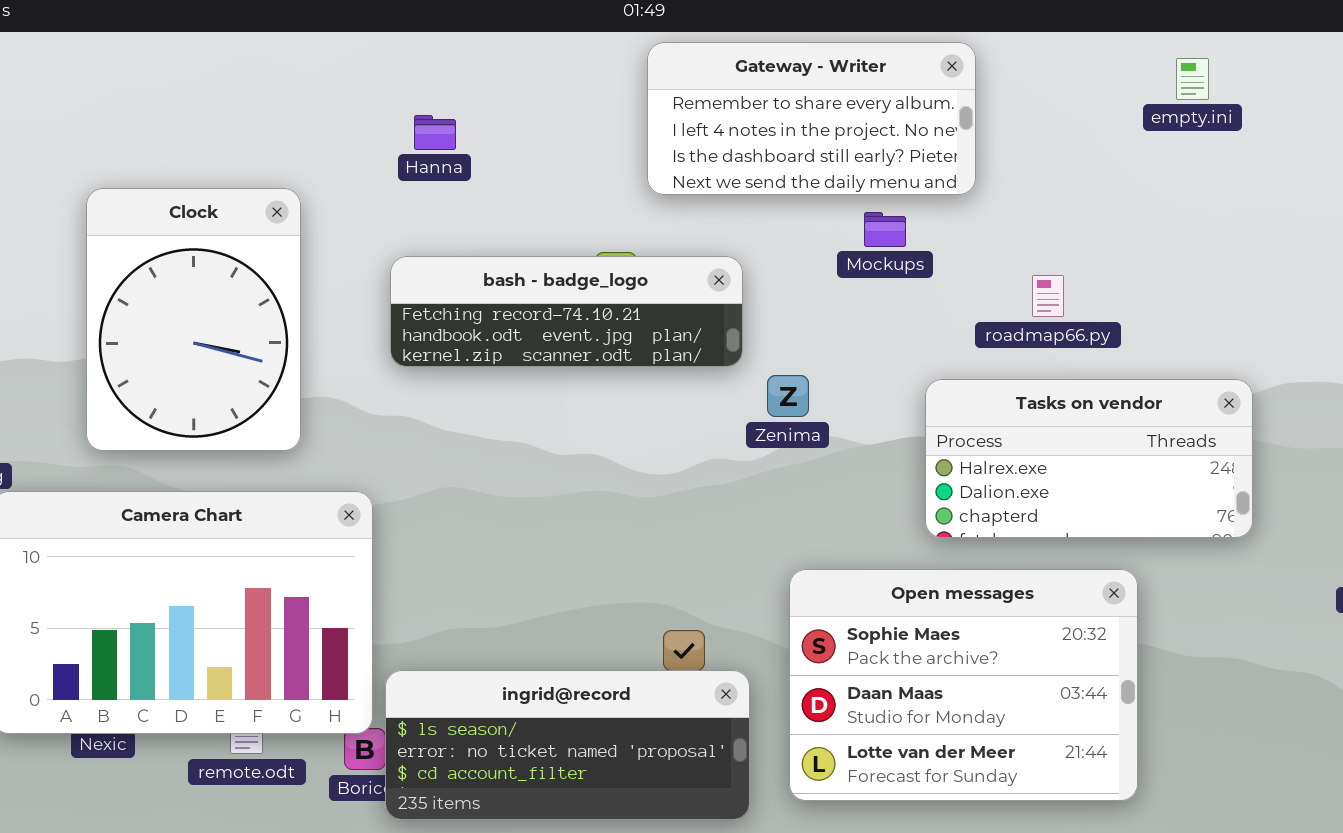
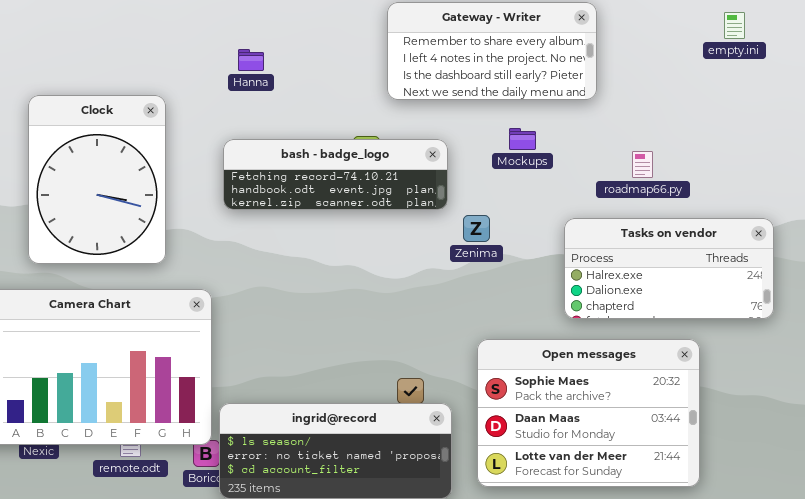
Mockups: [864,212,906,247] -> [509,128,536,150], moved

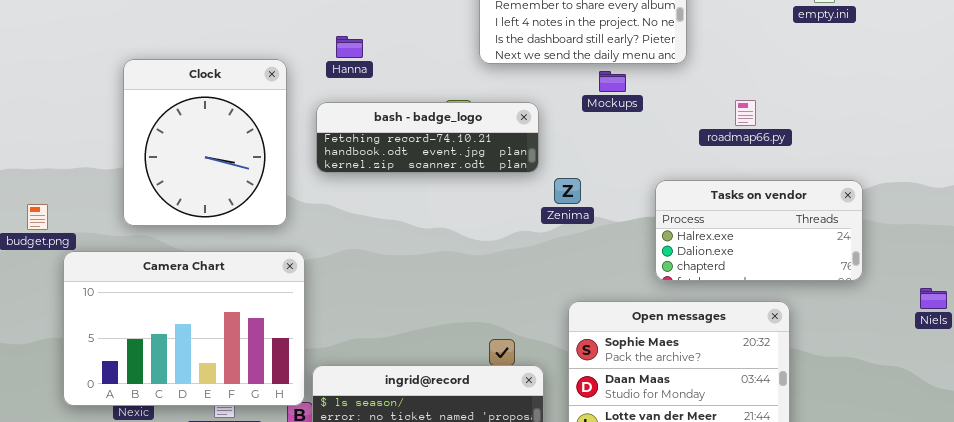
Hanna: [238,49,264,71] -> [336,36,363,58], moved
Clock: [28,95,166,264] -> [123,59,287,226], resized
Mockups: [509,128,536,150] -> [599,71,626,92], moved
roadmap66.py: [632,151,653,178] -> [735,100,756,126], moved

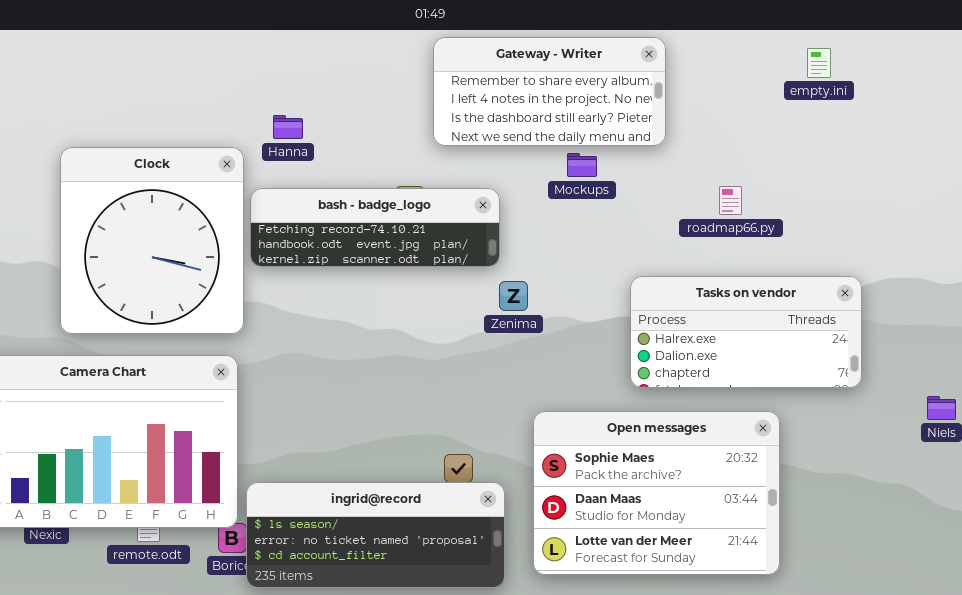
Clock: [123,59,287,226] -> [60,147,244,334], moved
Zenima: [554,178,581,204] -> [499,281,528,311], moved

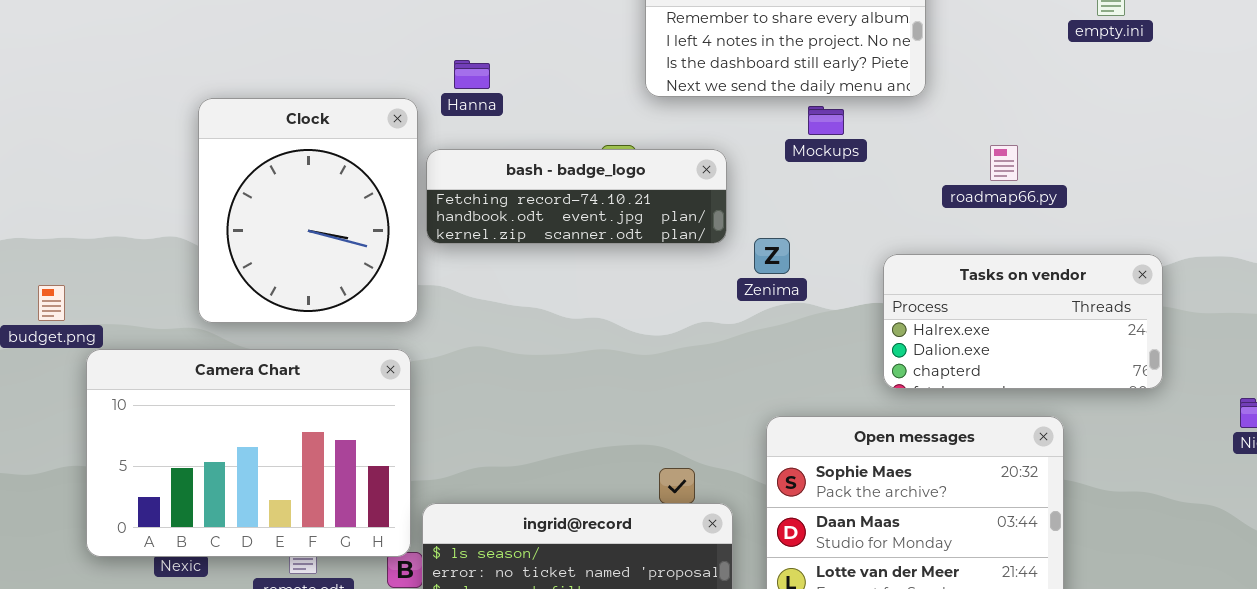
Zenima: [499,281,528,311] -> [754,238,790,274], moved

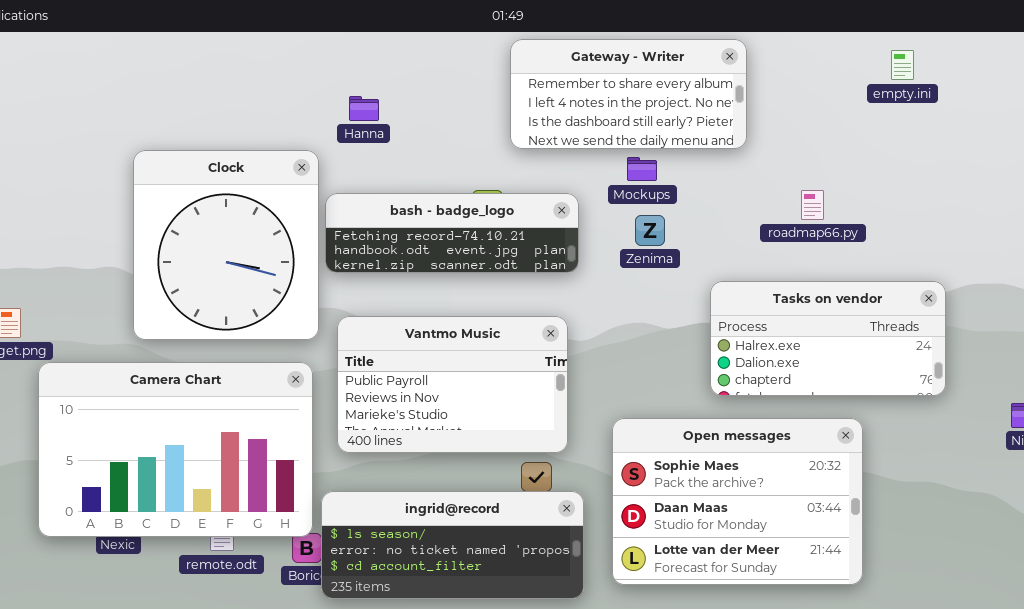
Hanna: [454,60,490,89] -> [349,96,379,121], moved
Mockups: [808,106,844,135] -> [627,157,657,181], moved
Zenima: [754,238,790,274] -> [635,215,665,246], moved
Vantmo Music: none -> [337,316,568,453], opened

